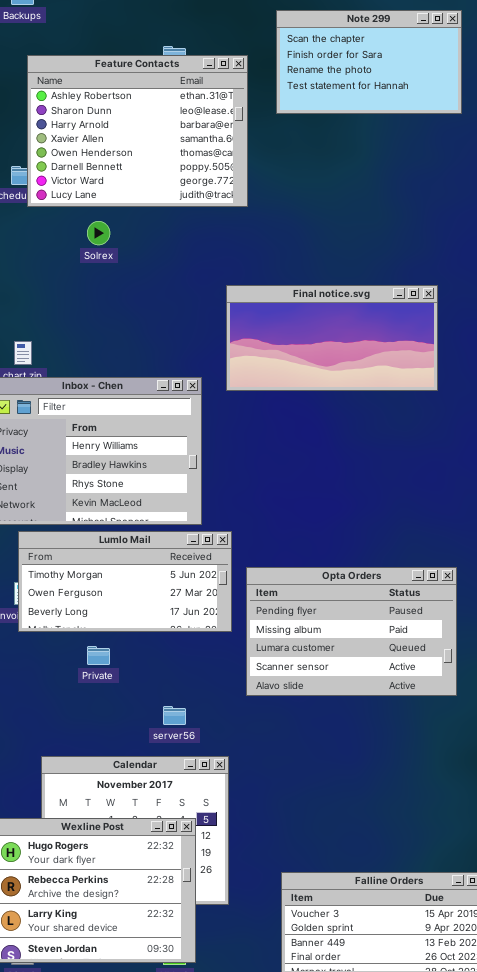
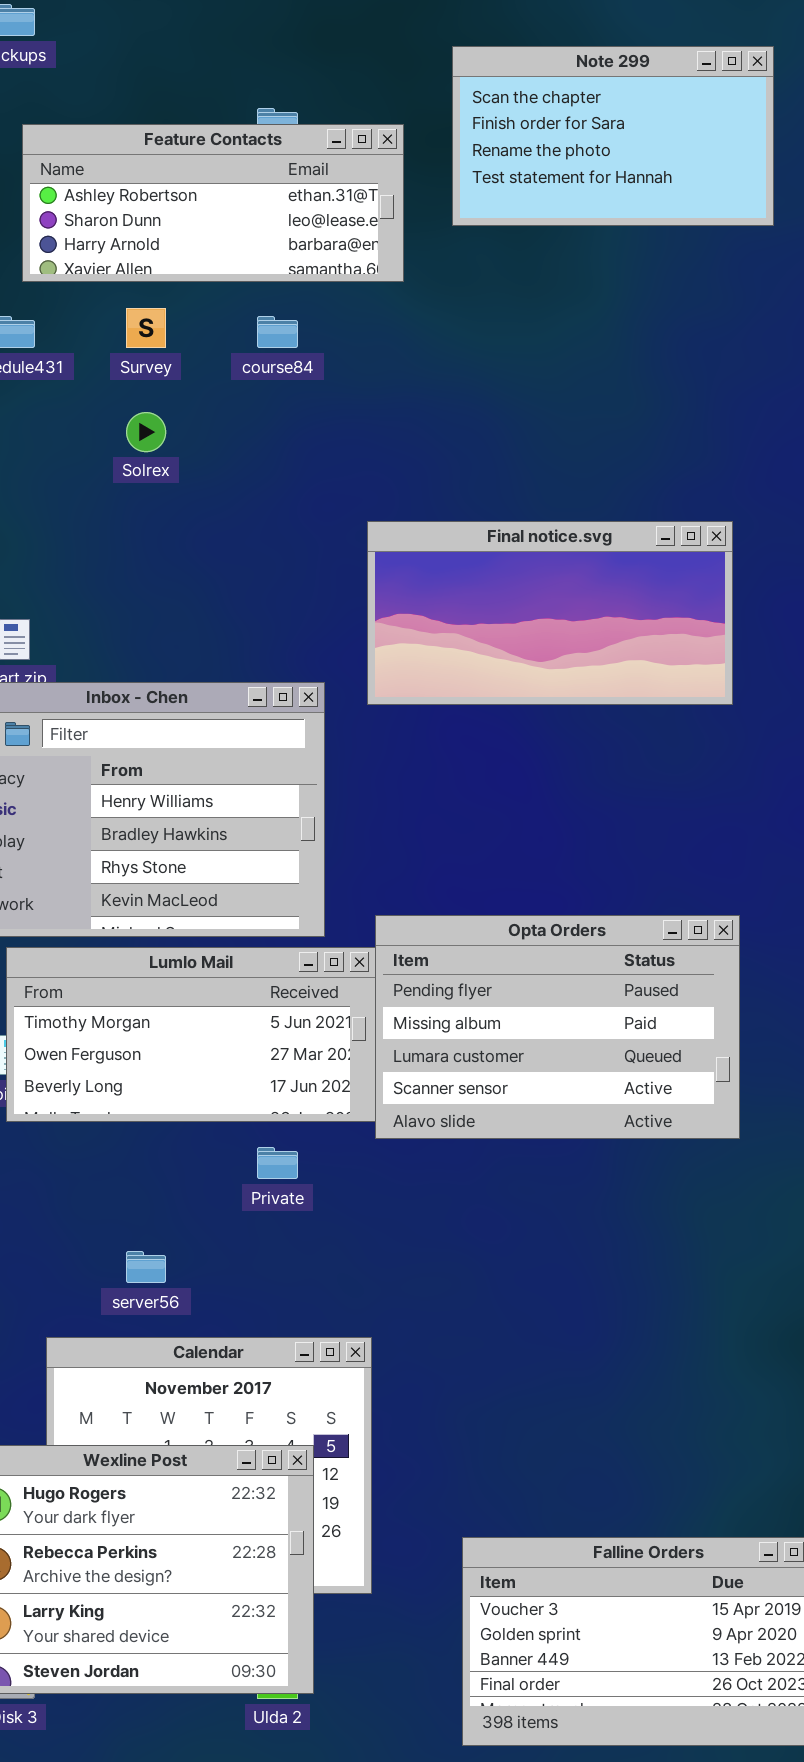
Feature Contacts: [27,55,248,207] -> [22,124,404,282], resized
Opta Orders: [246,567,457,696] -> [375,915,740,1139], moved
Private: [87,646,110,665] -> [257,1147,298,1179], moved
server56: [163,706,186,725] -> [126,1251,166,1283], moved

